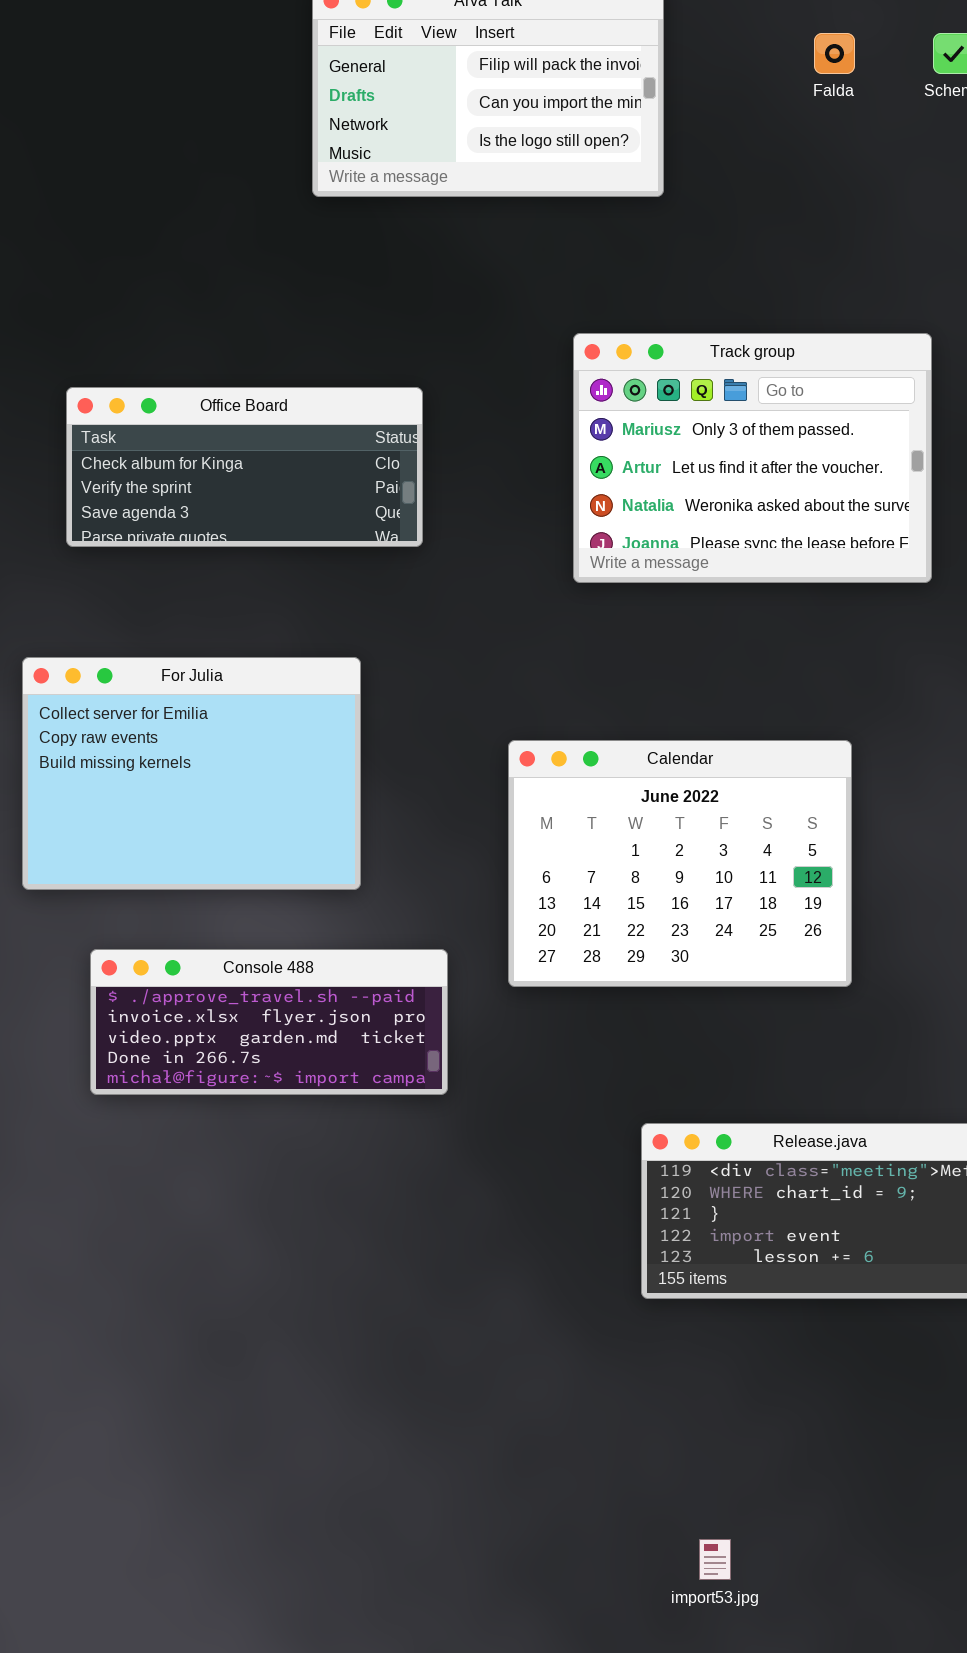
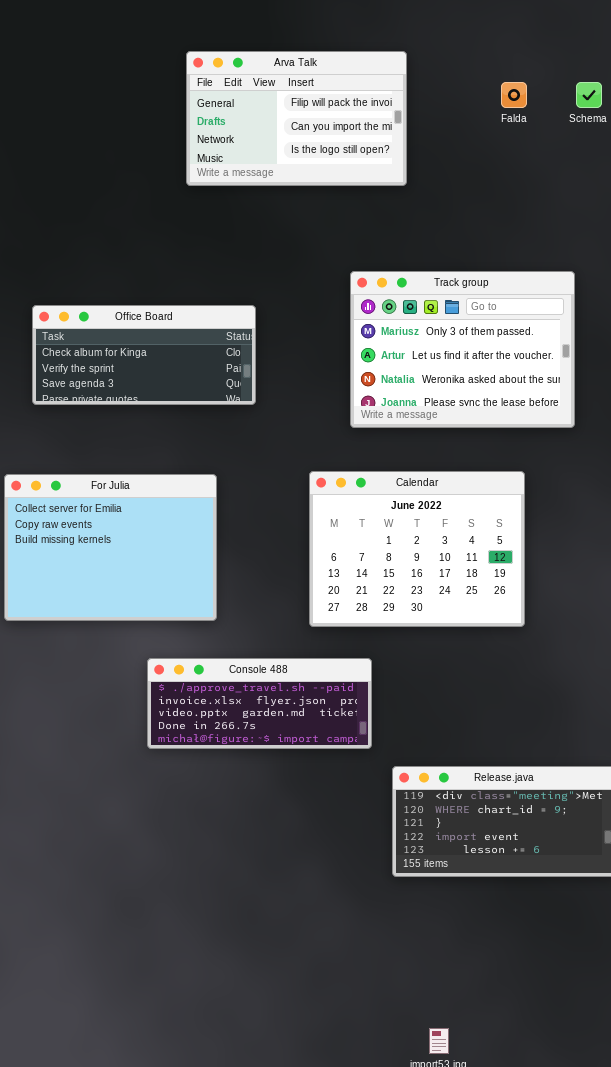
Calendar: [508,740,852,987] -> [309,471,525,627], moved
Console 488: [90,949,448,1095] -> [147,658,372,749], moved

